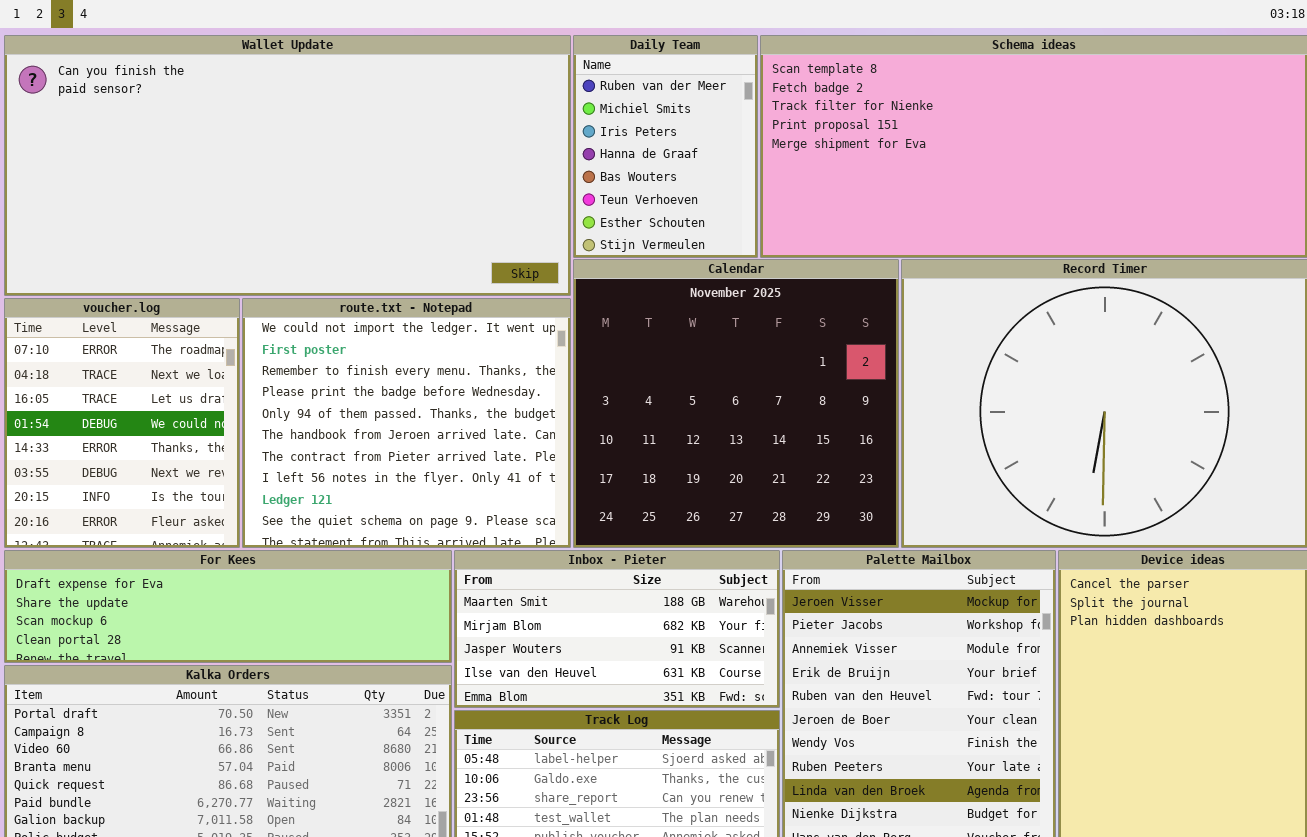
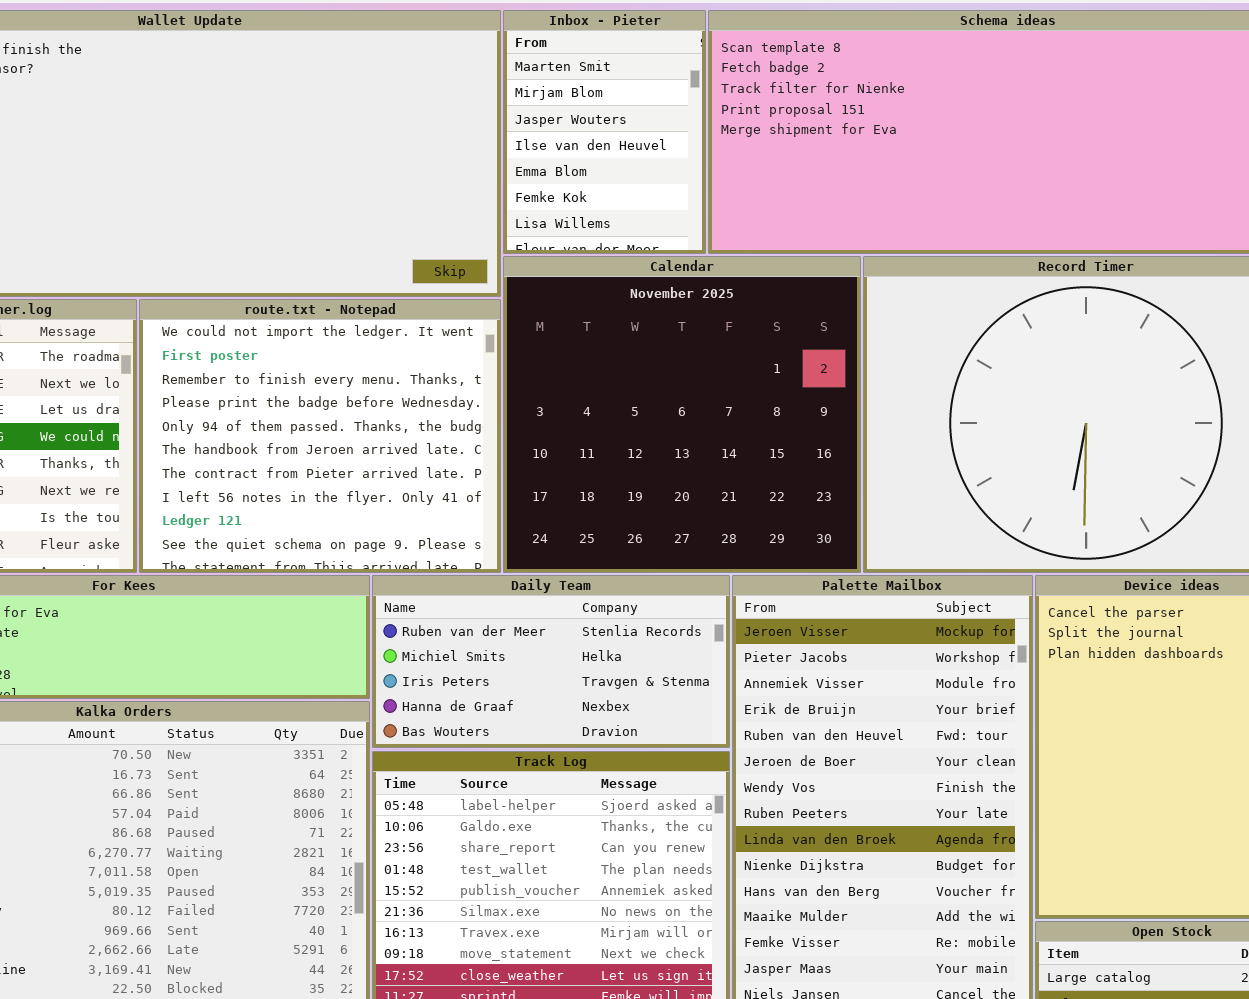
Daily Team: [573,35,758,258] -> [372,575,730,748], moved, resized
Inbox - Pieter: [454,550,780,708] -> [503,10,706,254], moved, resized

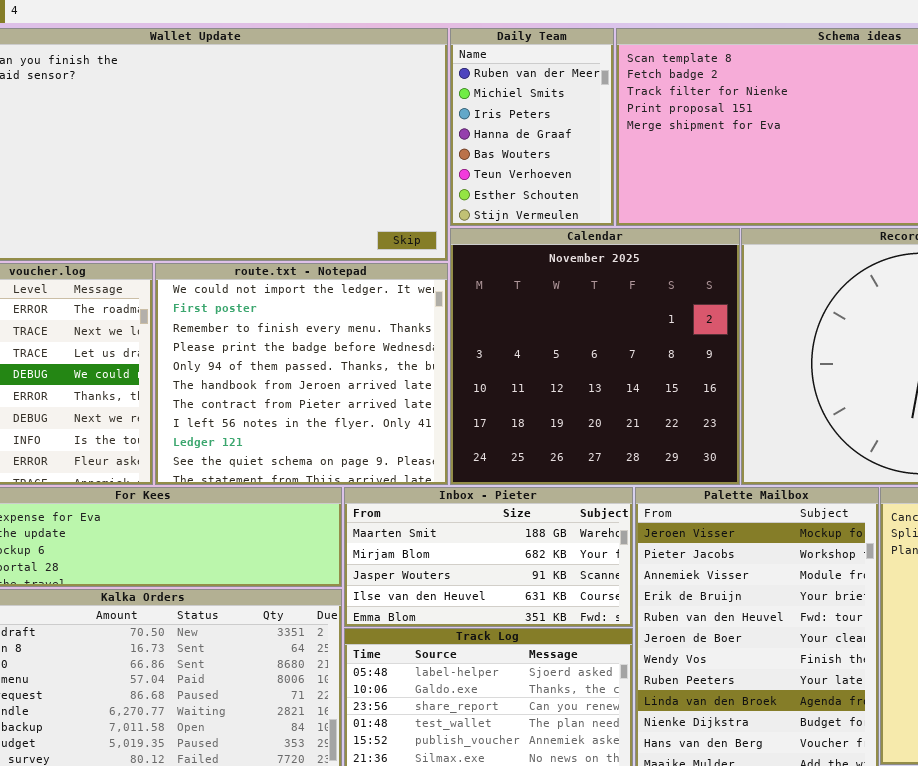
Inbox - Pieter: [503,10,706,254] -> [344,487,633,627], moved, resized
Daily Team: [372,575,730,748] -> [450,28,614,226], moved, resized

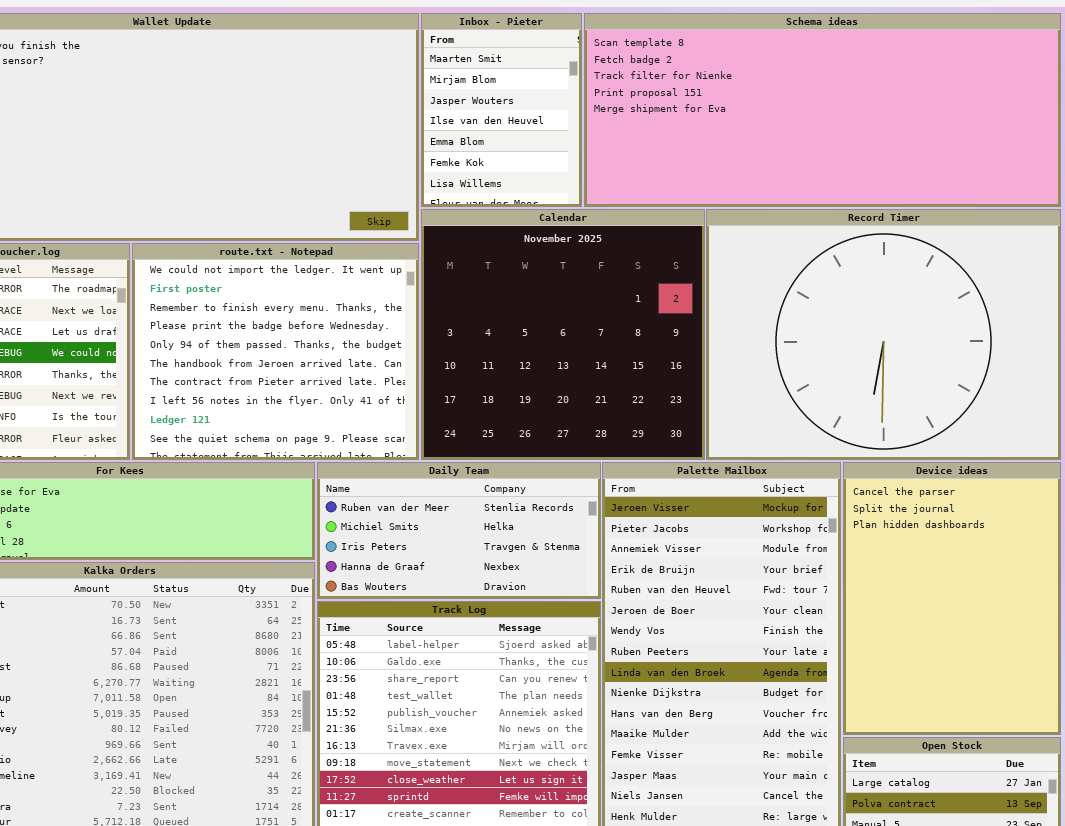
Daily Team: [450,28,614,226] -> [317,462,601,599], moved, resized
Inbox - Pieter: [344,487,633,627] -> [421,13,582,207], moved, resized

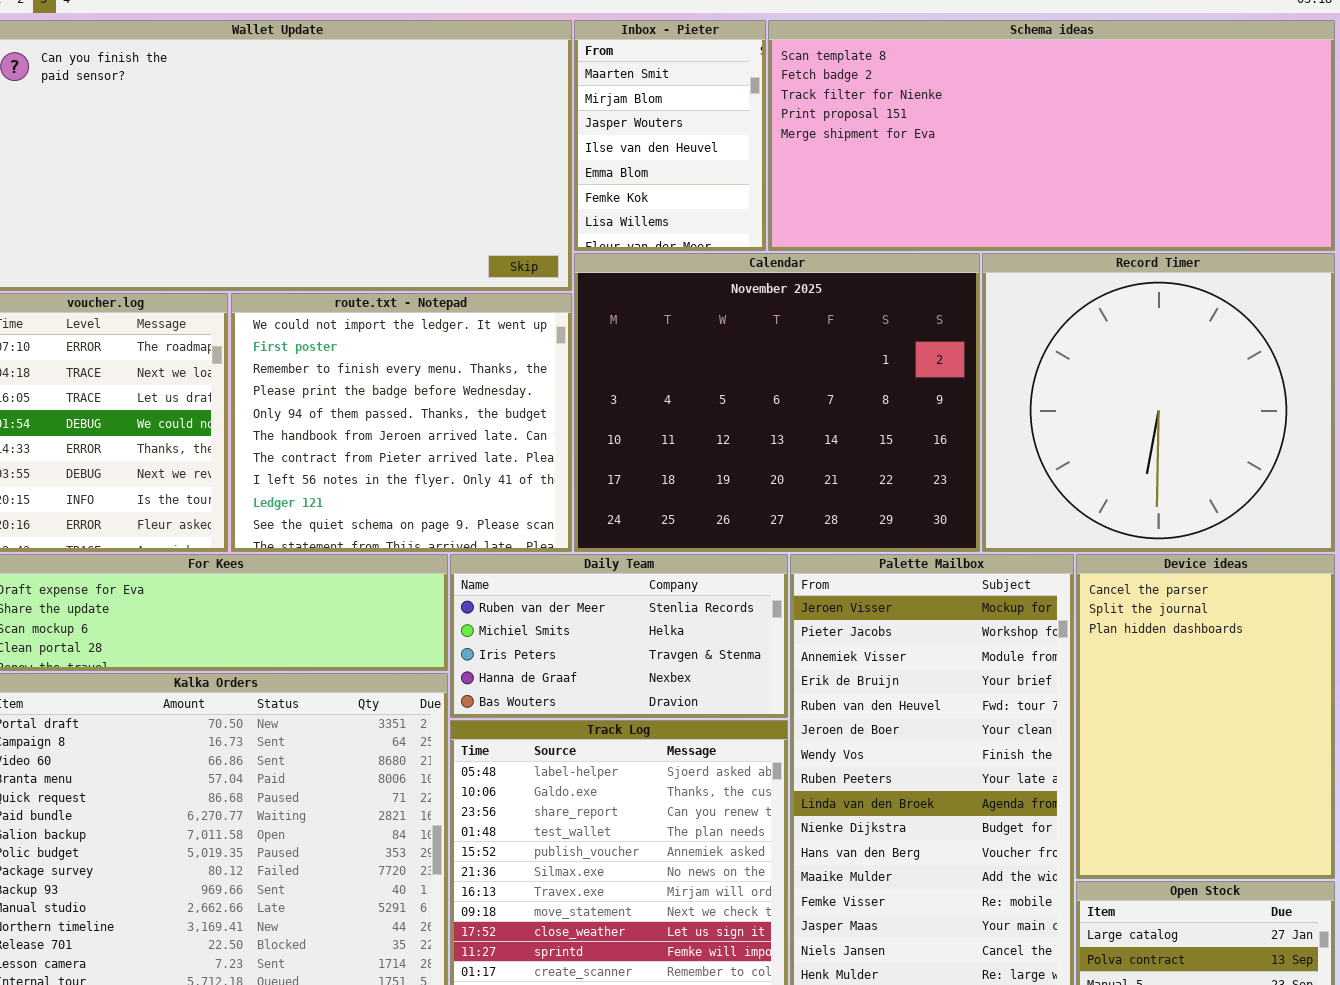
Calendar: [421,209,705,460] -> [574,253,980,552], resized
Record Timer: [706,209,1061,460] -> [982,253,1335,552], resized

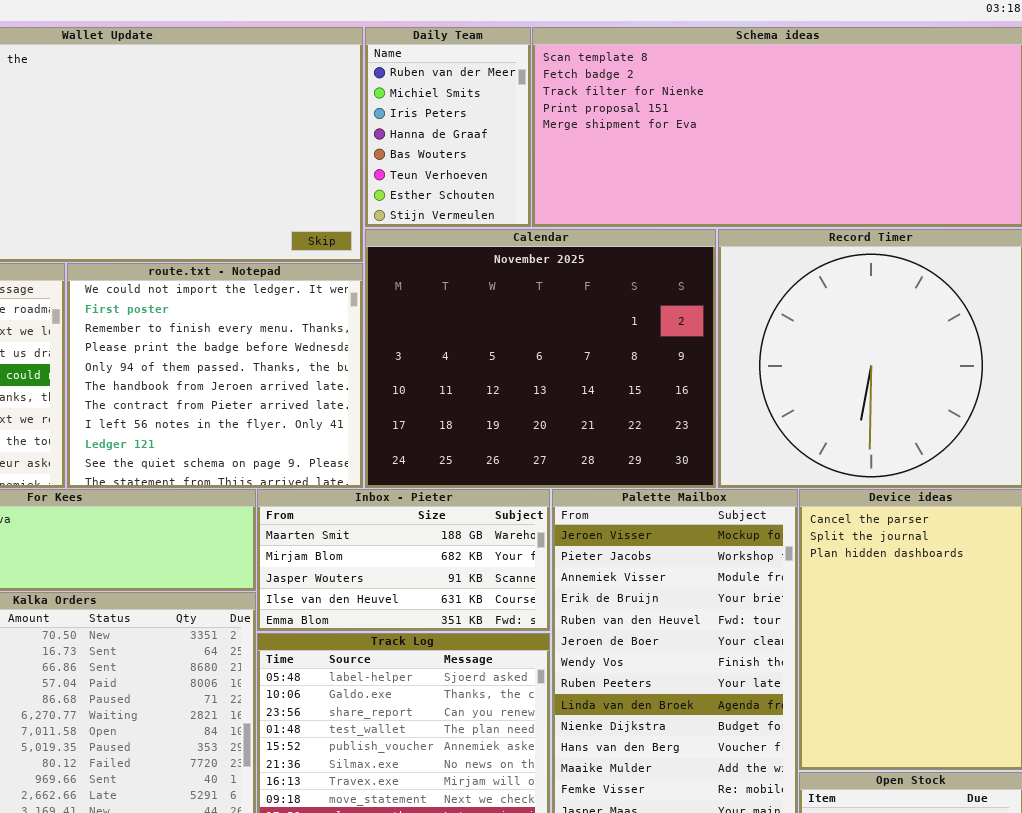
Inbox - Pieter: [574,20,766,251] -> [257,489,550,631], moved, resized
Daily Team: [450,554,788,718] -> [365,27,531,227], moved, resized

